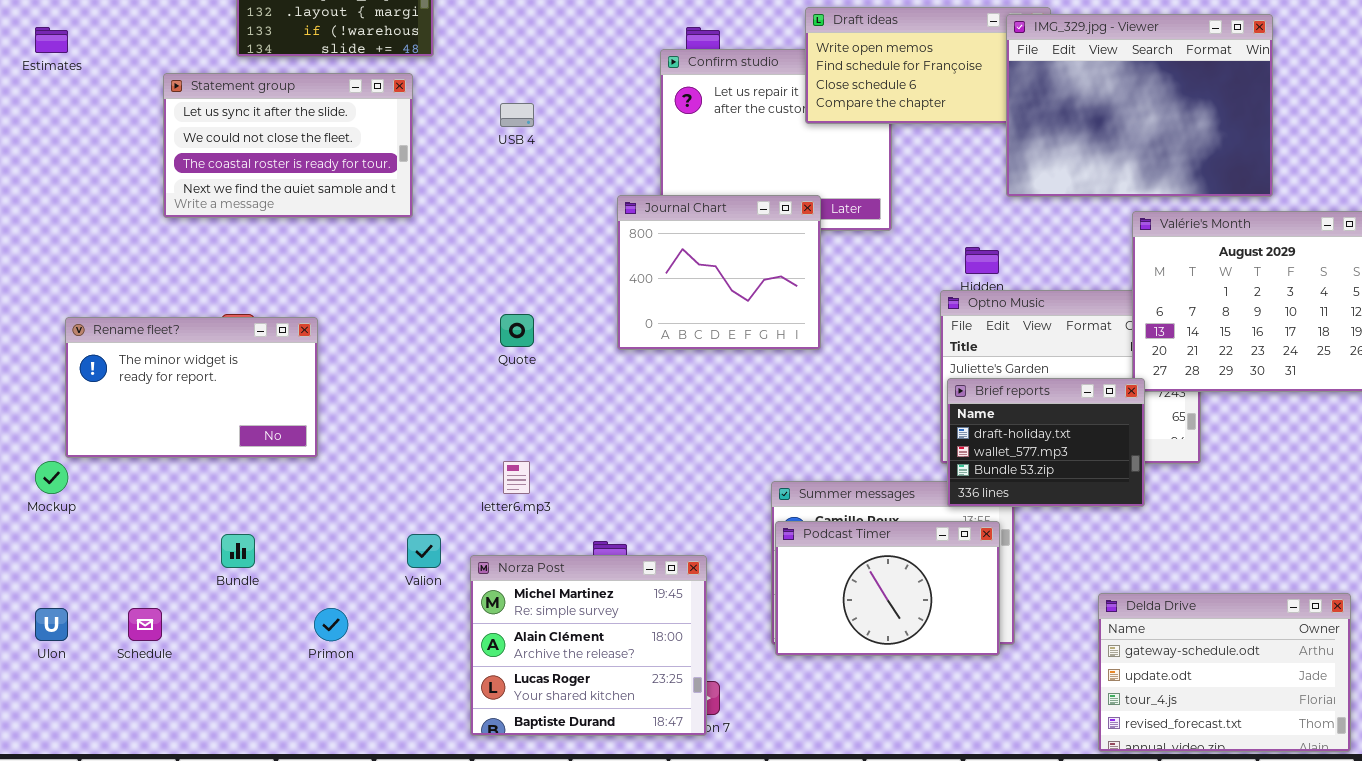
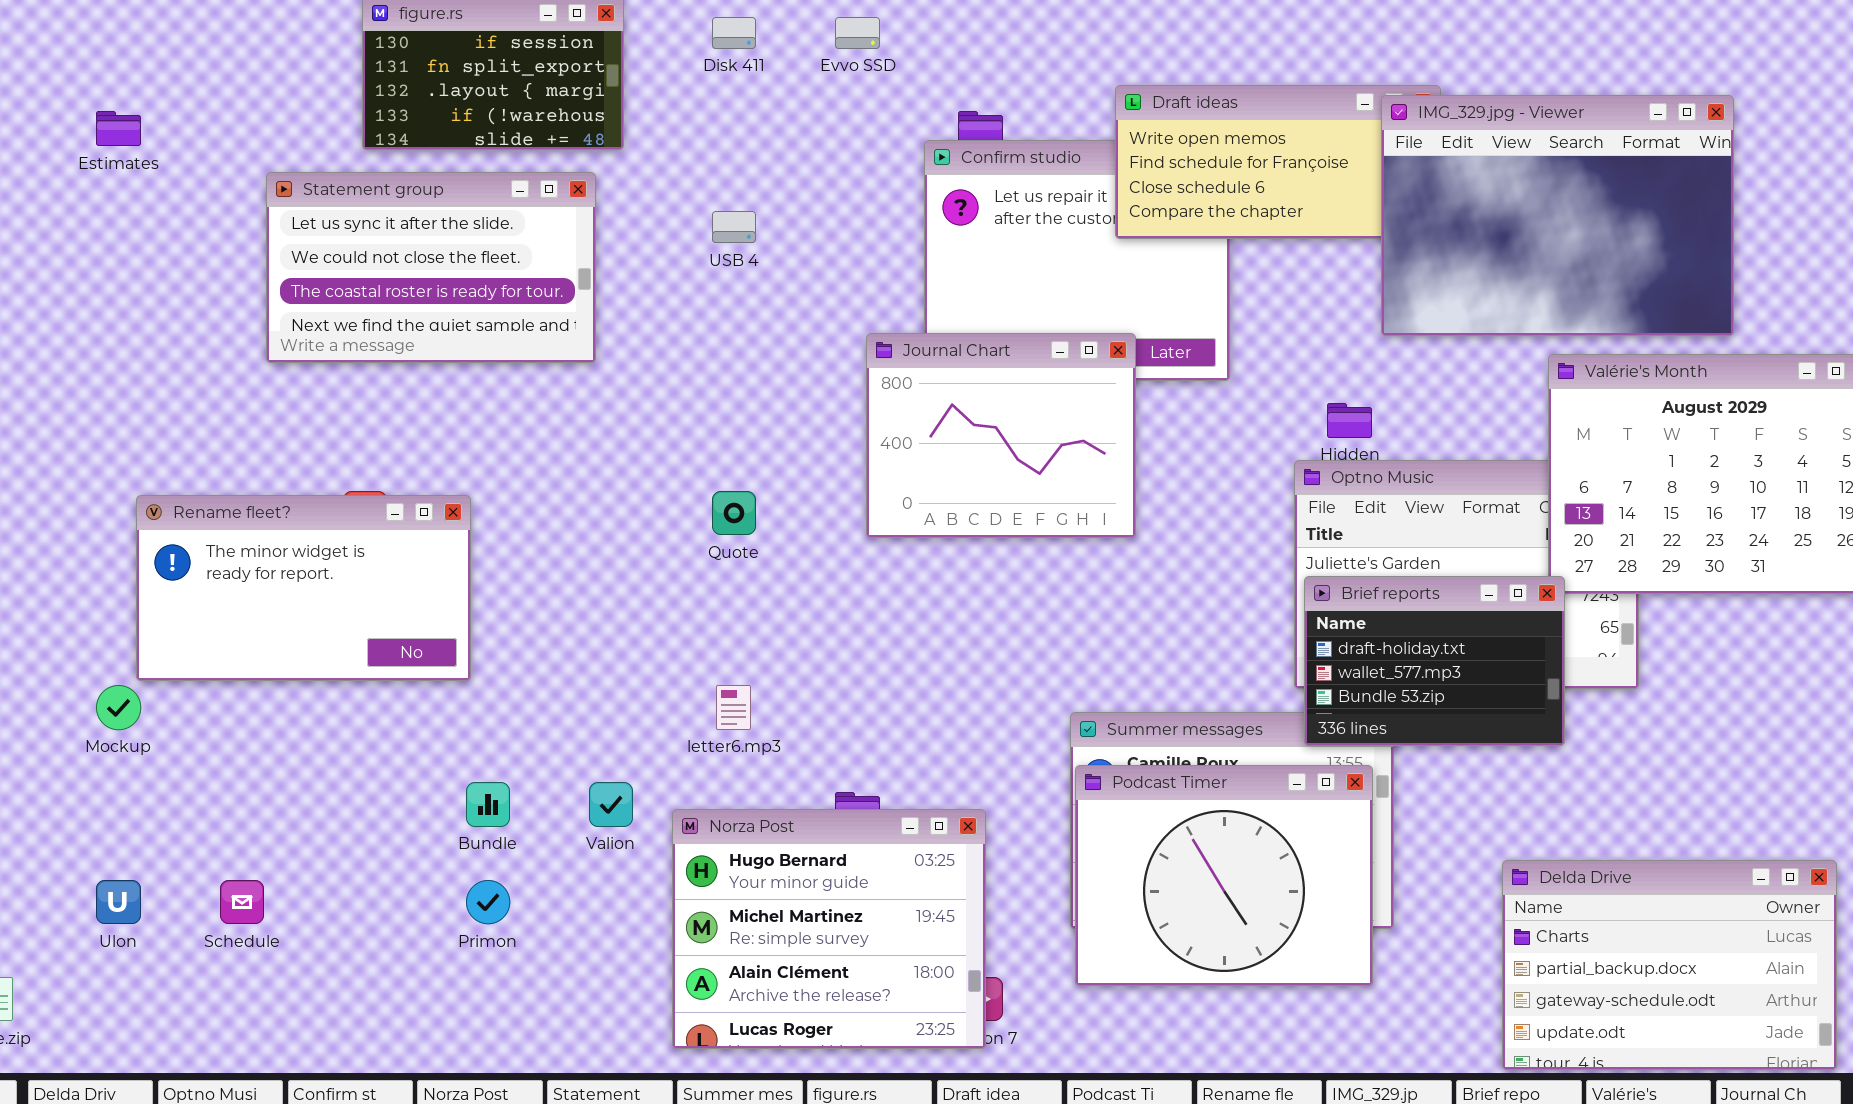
Podcast Timer: [775,521,1000,656] -> [1075,765,1373,986], resized
Bundle: [221,534,255,568] -> [466,782,510,827], moved
Norza Post: [470,555,707,736] -> [672,809,986,1049], scrolled up 1 row
Delda Drive: [1098,593,1351,752] -> [1502,860,1837,1070], scrolled up 2 rows

